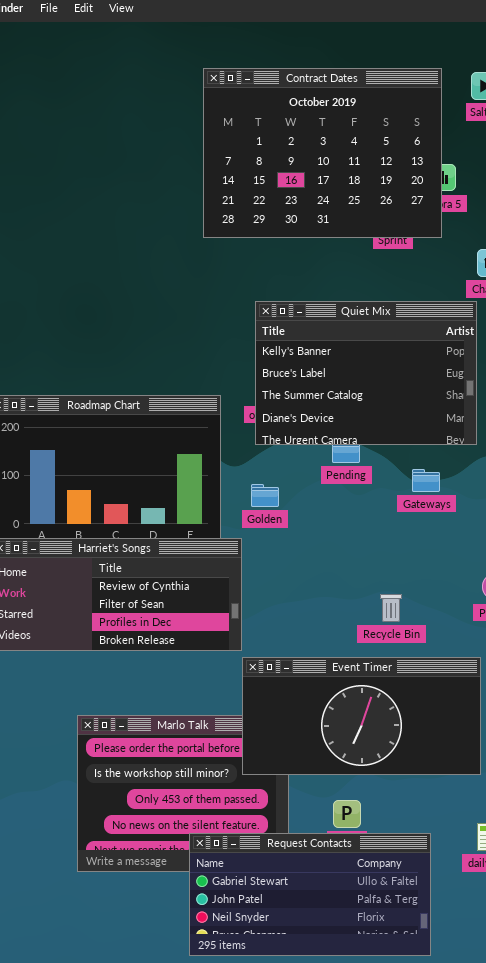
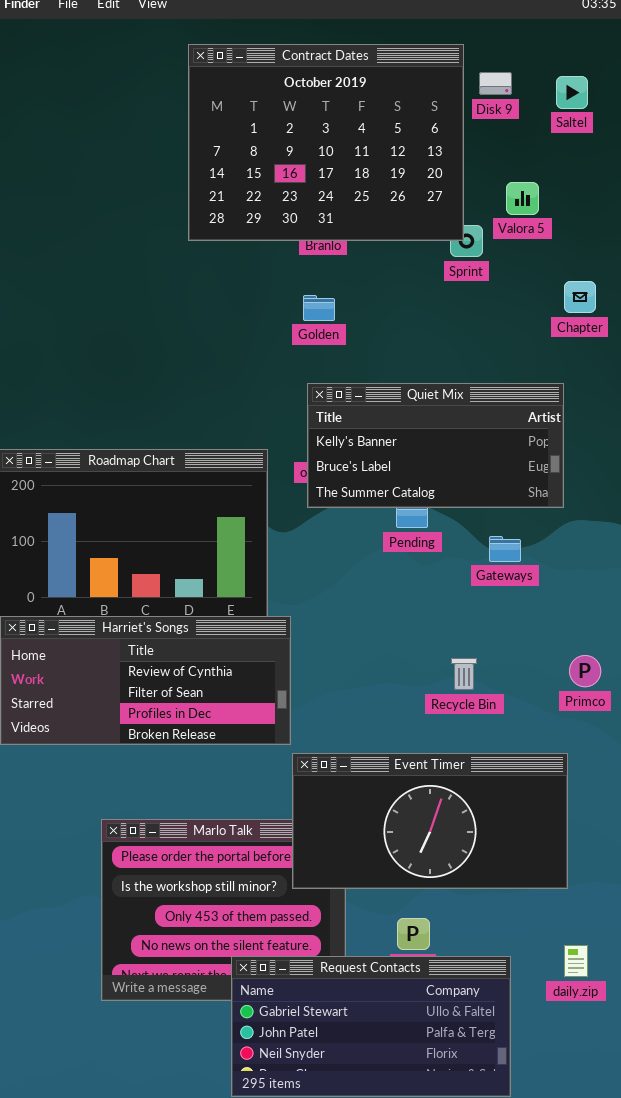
Contract Dates: [203,68,442,238] -> [188,44,464,241], moved
Quiet Mix: [255,301,477,445] -> [307,383,564,508], resized
Golden: [251,484,279,507] -> [303,295,335,321], moved
Recycle Bin: [380,594,402,622] -> [451,658,477,690], moved

